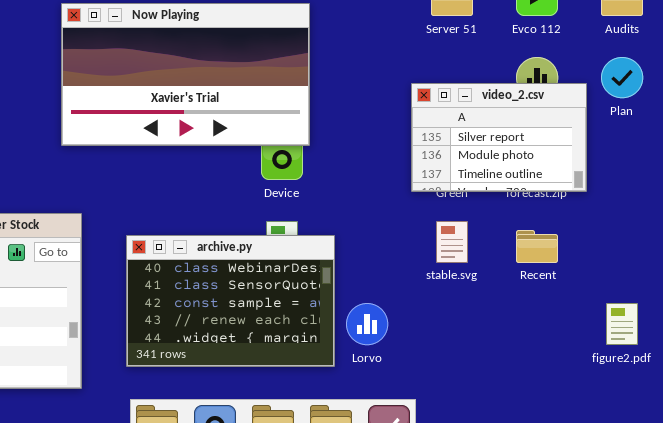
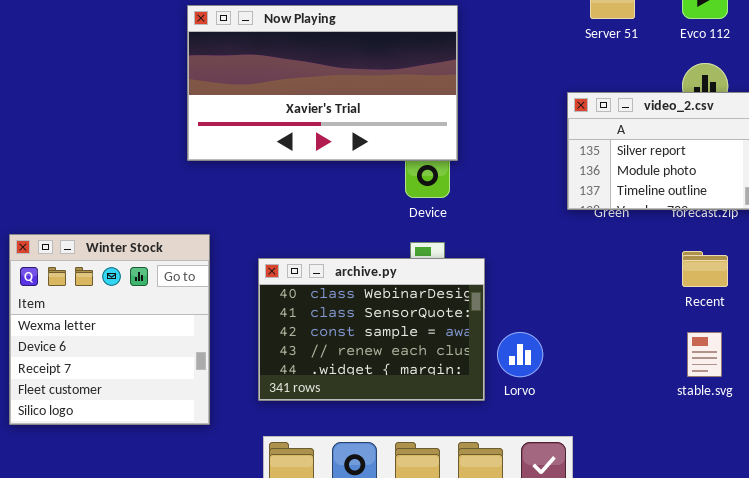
stable.svg: [436,221,468,263] -> [687,332,722,377], moved

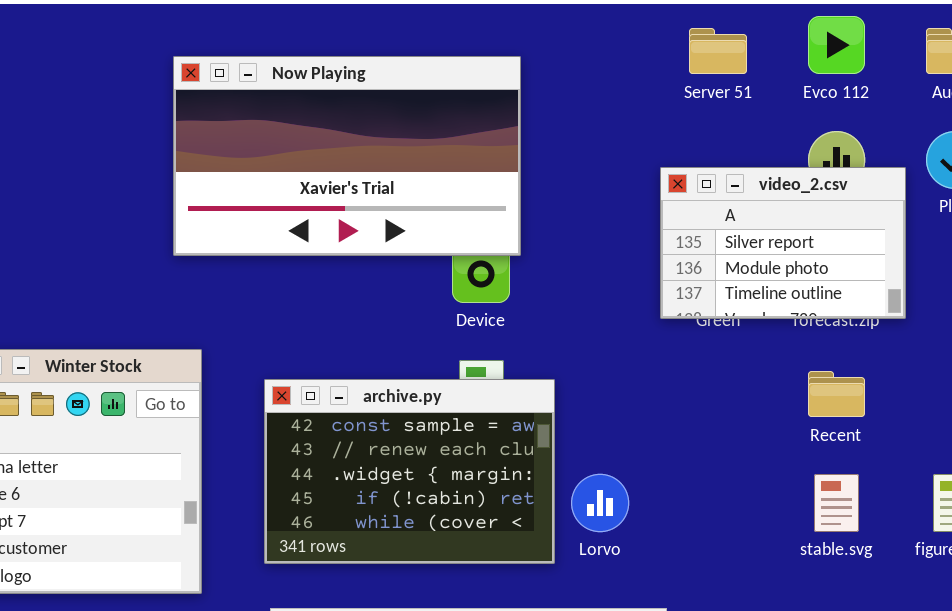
archive.py: [258,258,485,401] -> [264,379,555,564], scrolled down 2 rows

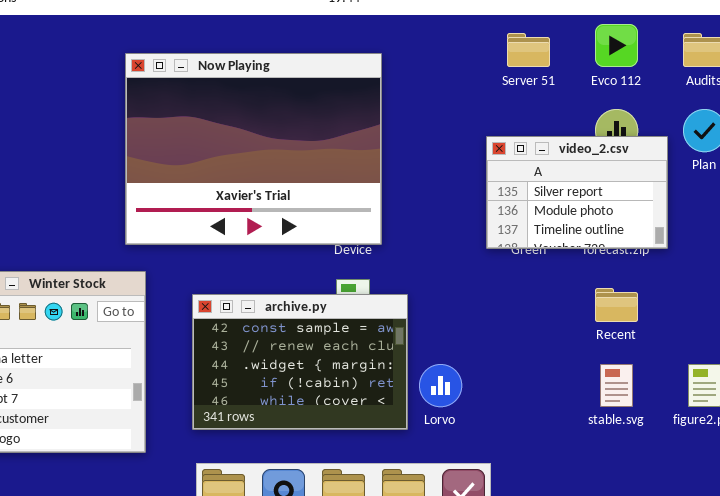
Now Playing: [173,56,521,256] -> [125,53,382,245], resized

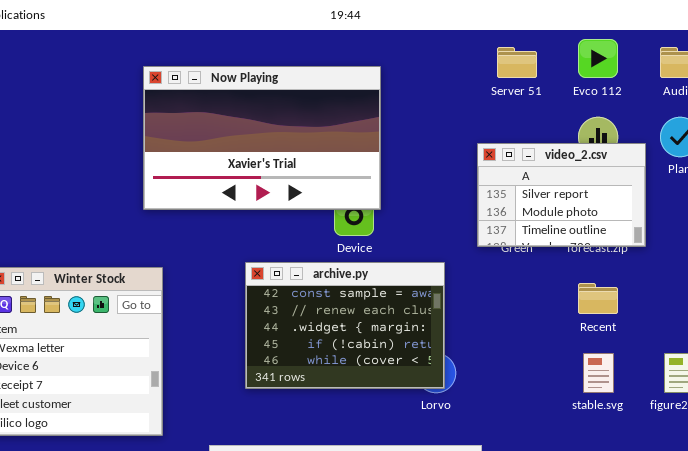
Now Playing: [125,53,382,245] -> [143,66,381,210], resized
archive.py: [192,294,408,430] -> [245,262,445,389], moved

